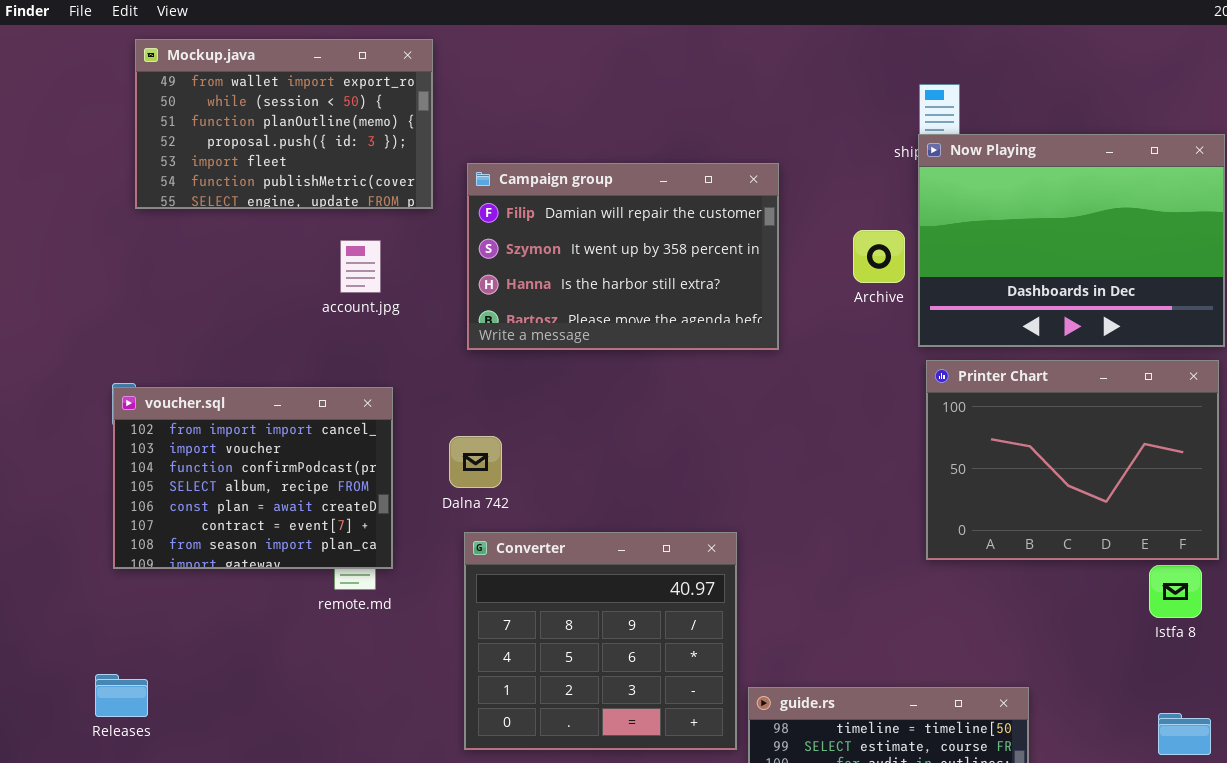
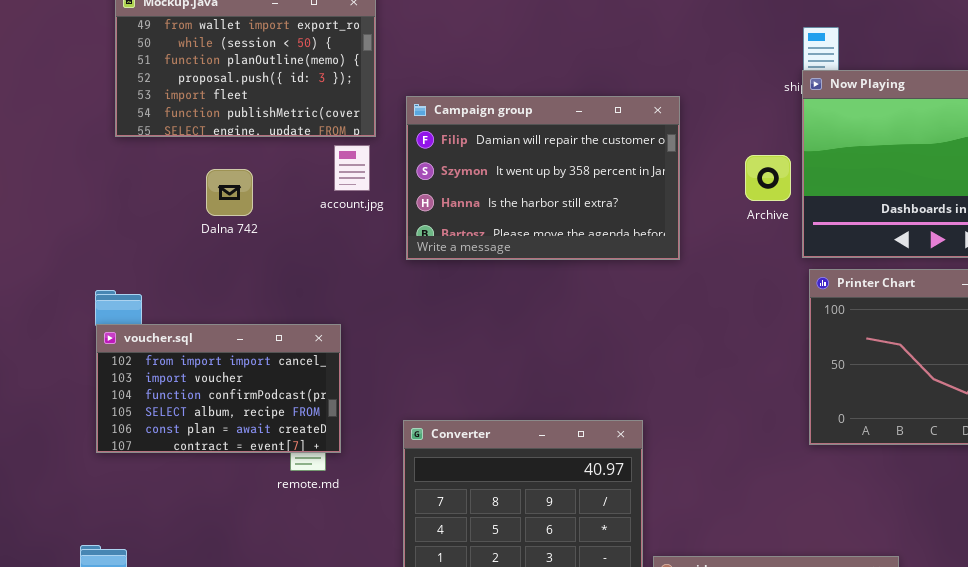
account.jpg: [340,240,381,293] -> [334,145,370,191], moved
voucher.sql: [113,387,393,569] -> [96,324,341,453], resized
Dalna 742: [449,436,502,488] -> [206,169,253,216], moved

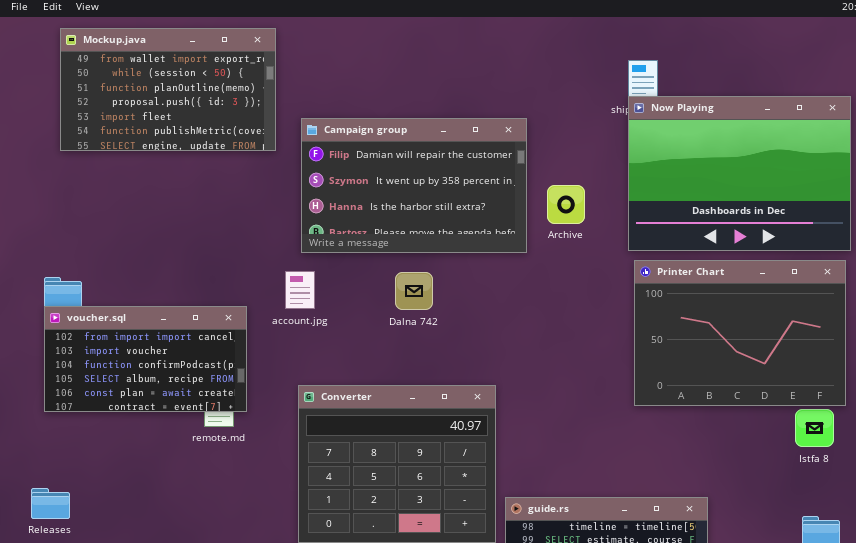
account.jpg: [334,145,370,191] -> [285,271,315,309], moved
Archive: [745,155,791,201] -> [547,185,585,224], moved
Dalna 742: [206,169,253,216] -> [395,272,433,310], moved

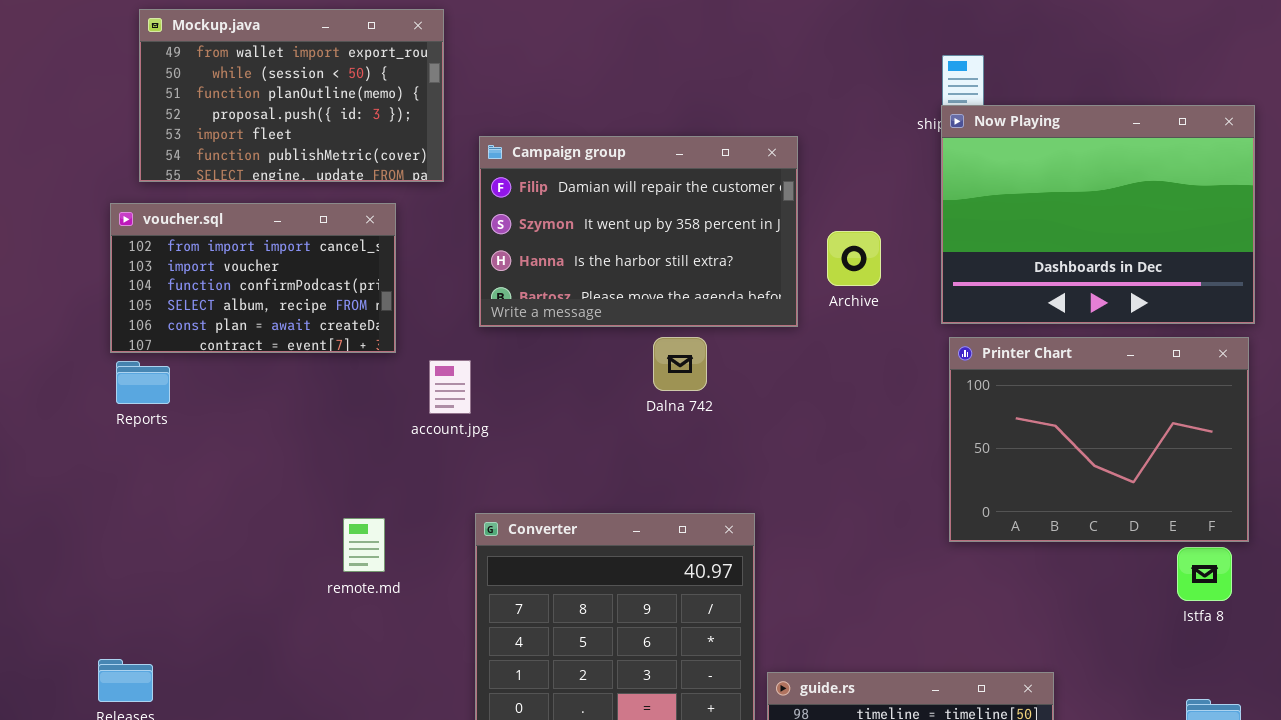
account.jpg: [285,271,315,309] -> [429,360,471,414], moved
Dalna 742: [395,272,433,310] -> [653,337,707,391], moved
voucher.sql: [44,306,247,412] -> [110,203,396,353], moved

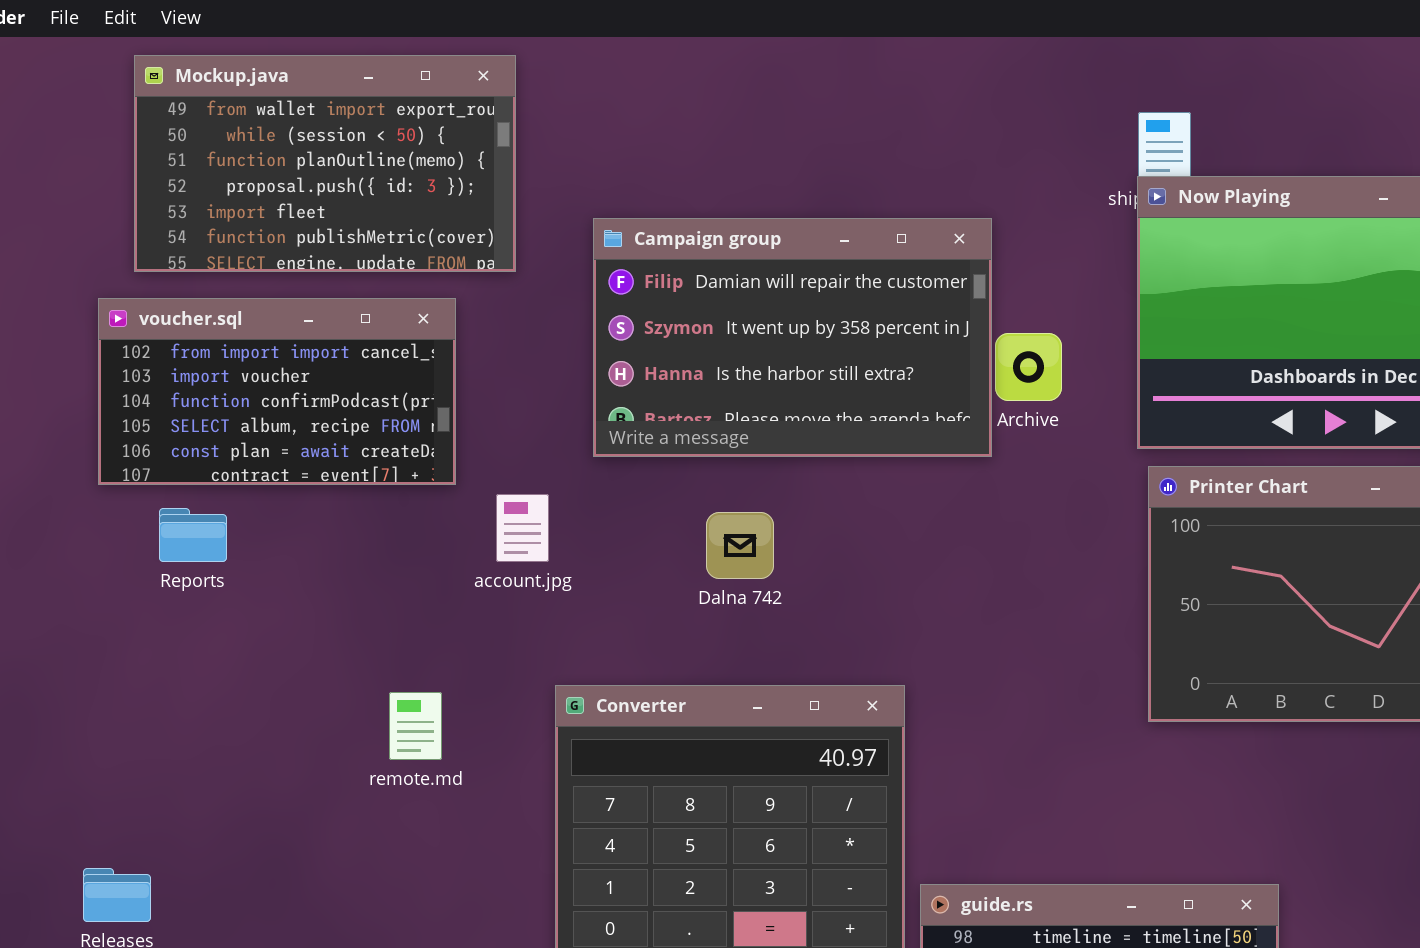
Campaign group: [479,136,798,327] -> [593,218,992,457], moved
Dalna 742: [653,337,707,391] -> [706,512,774,579], moved
Reports: [116,361,170,404] -> [159,508,227,562], moved

